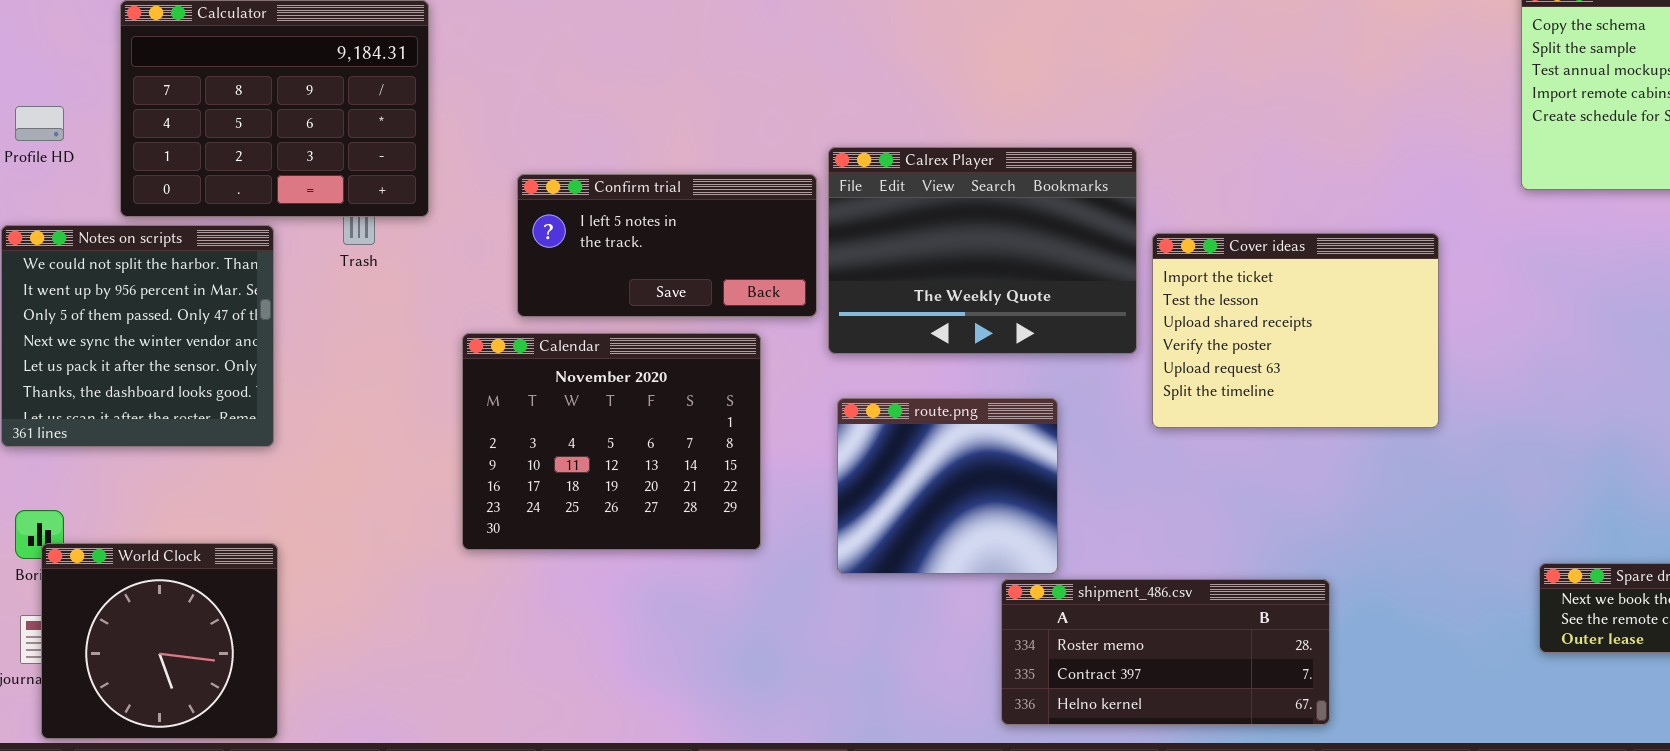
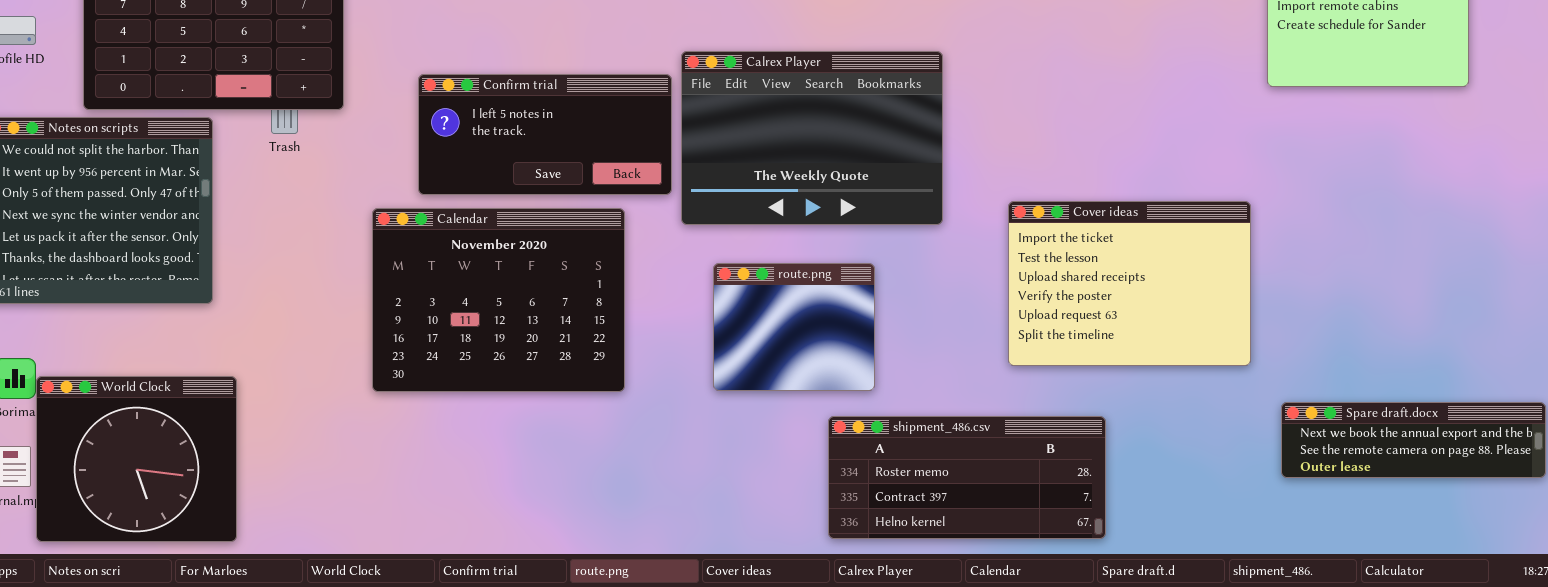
Cover ideas: [1152,233,1439,428] -> [1008,201,1251,366], moved
route.png: [837,398,1058,574] -> [713,263,875,391], resized
World Clock: [41,543,278,739] -> [36,376,237,542], moved

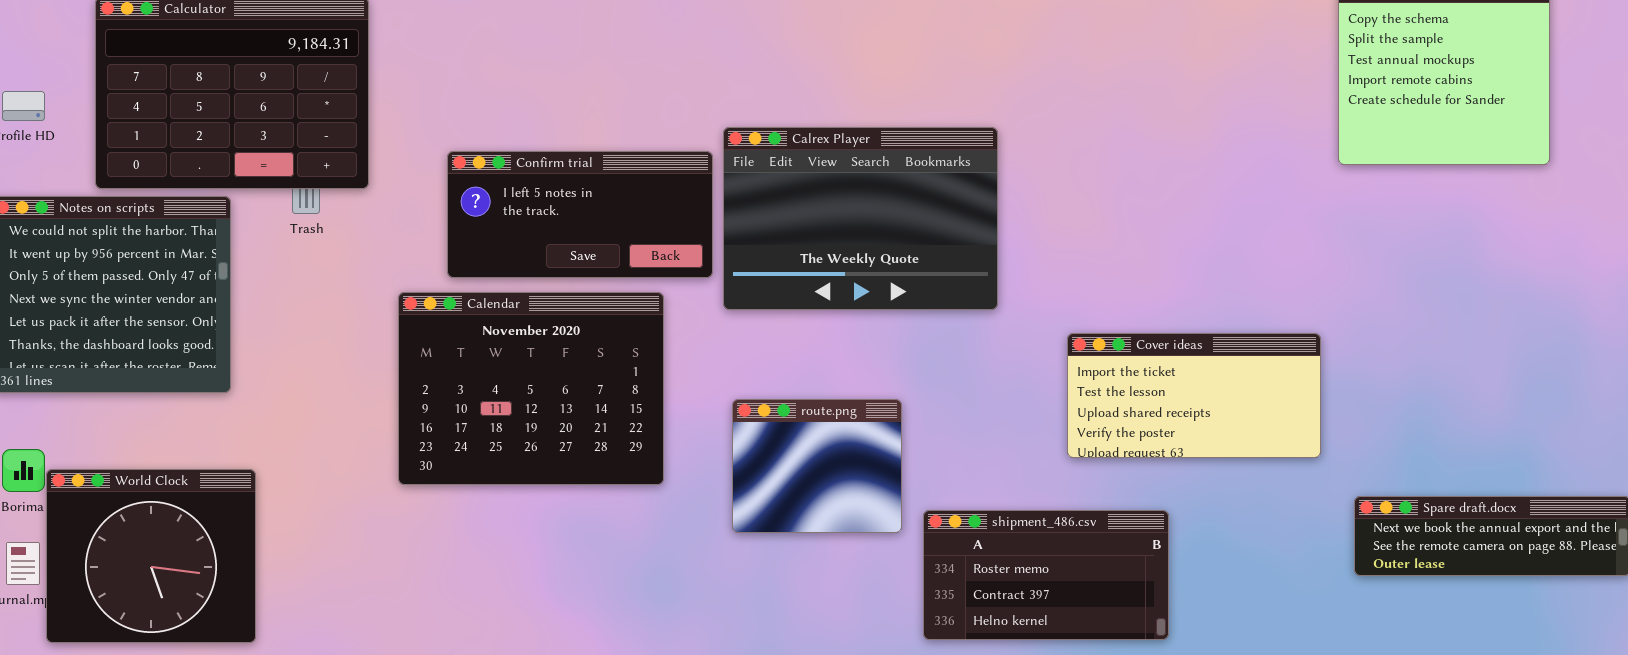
Cover ideas: [1008,201,1251,366] -> [1067,333,1321,458], resized
route.png: [713,263,875,391] -> [732,399,902,533], moved
shipment_486.csv: [828,416,1106,539] -> [923,510,1169,640], resized

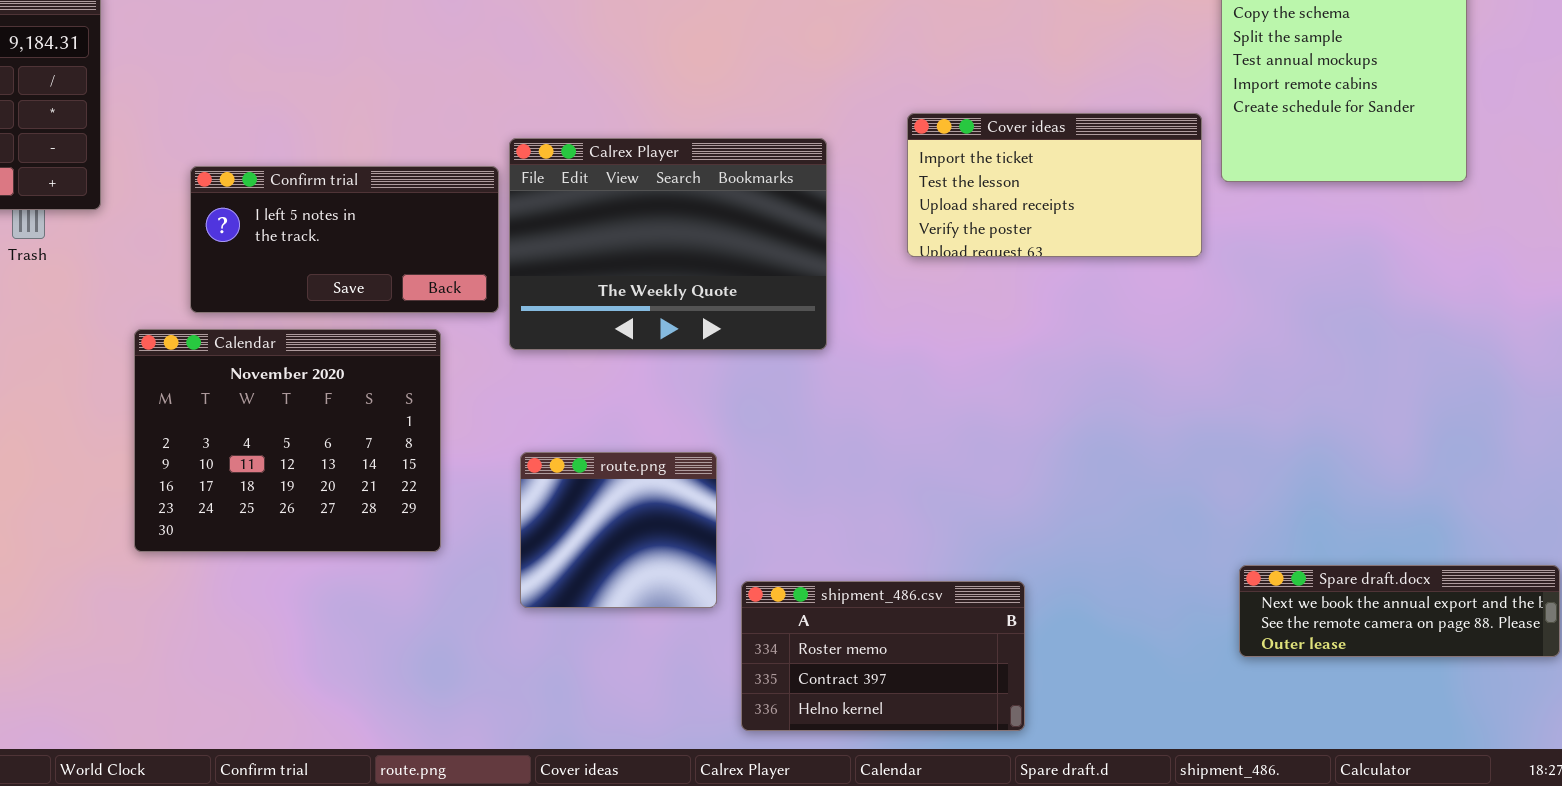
Cover ideas: [1067,333,1321,458] -> [907,113,1202,257], moved

